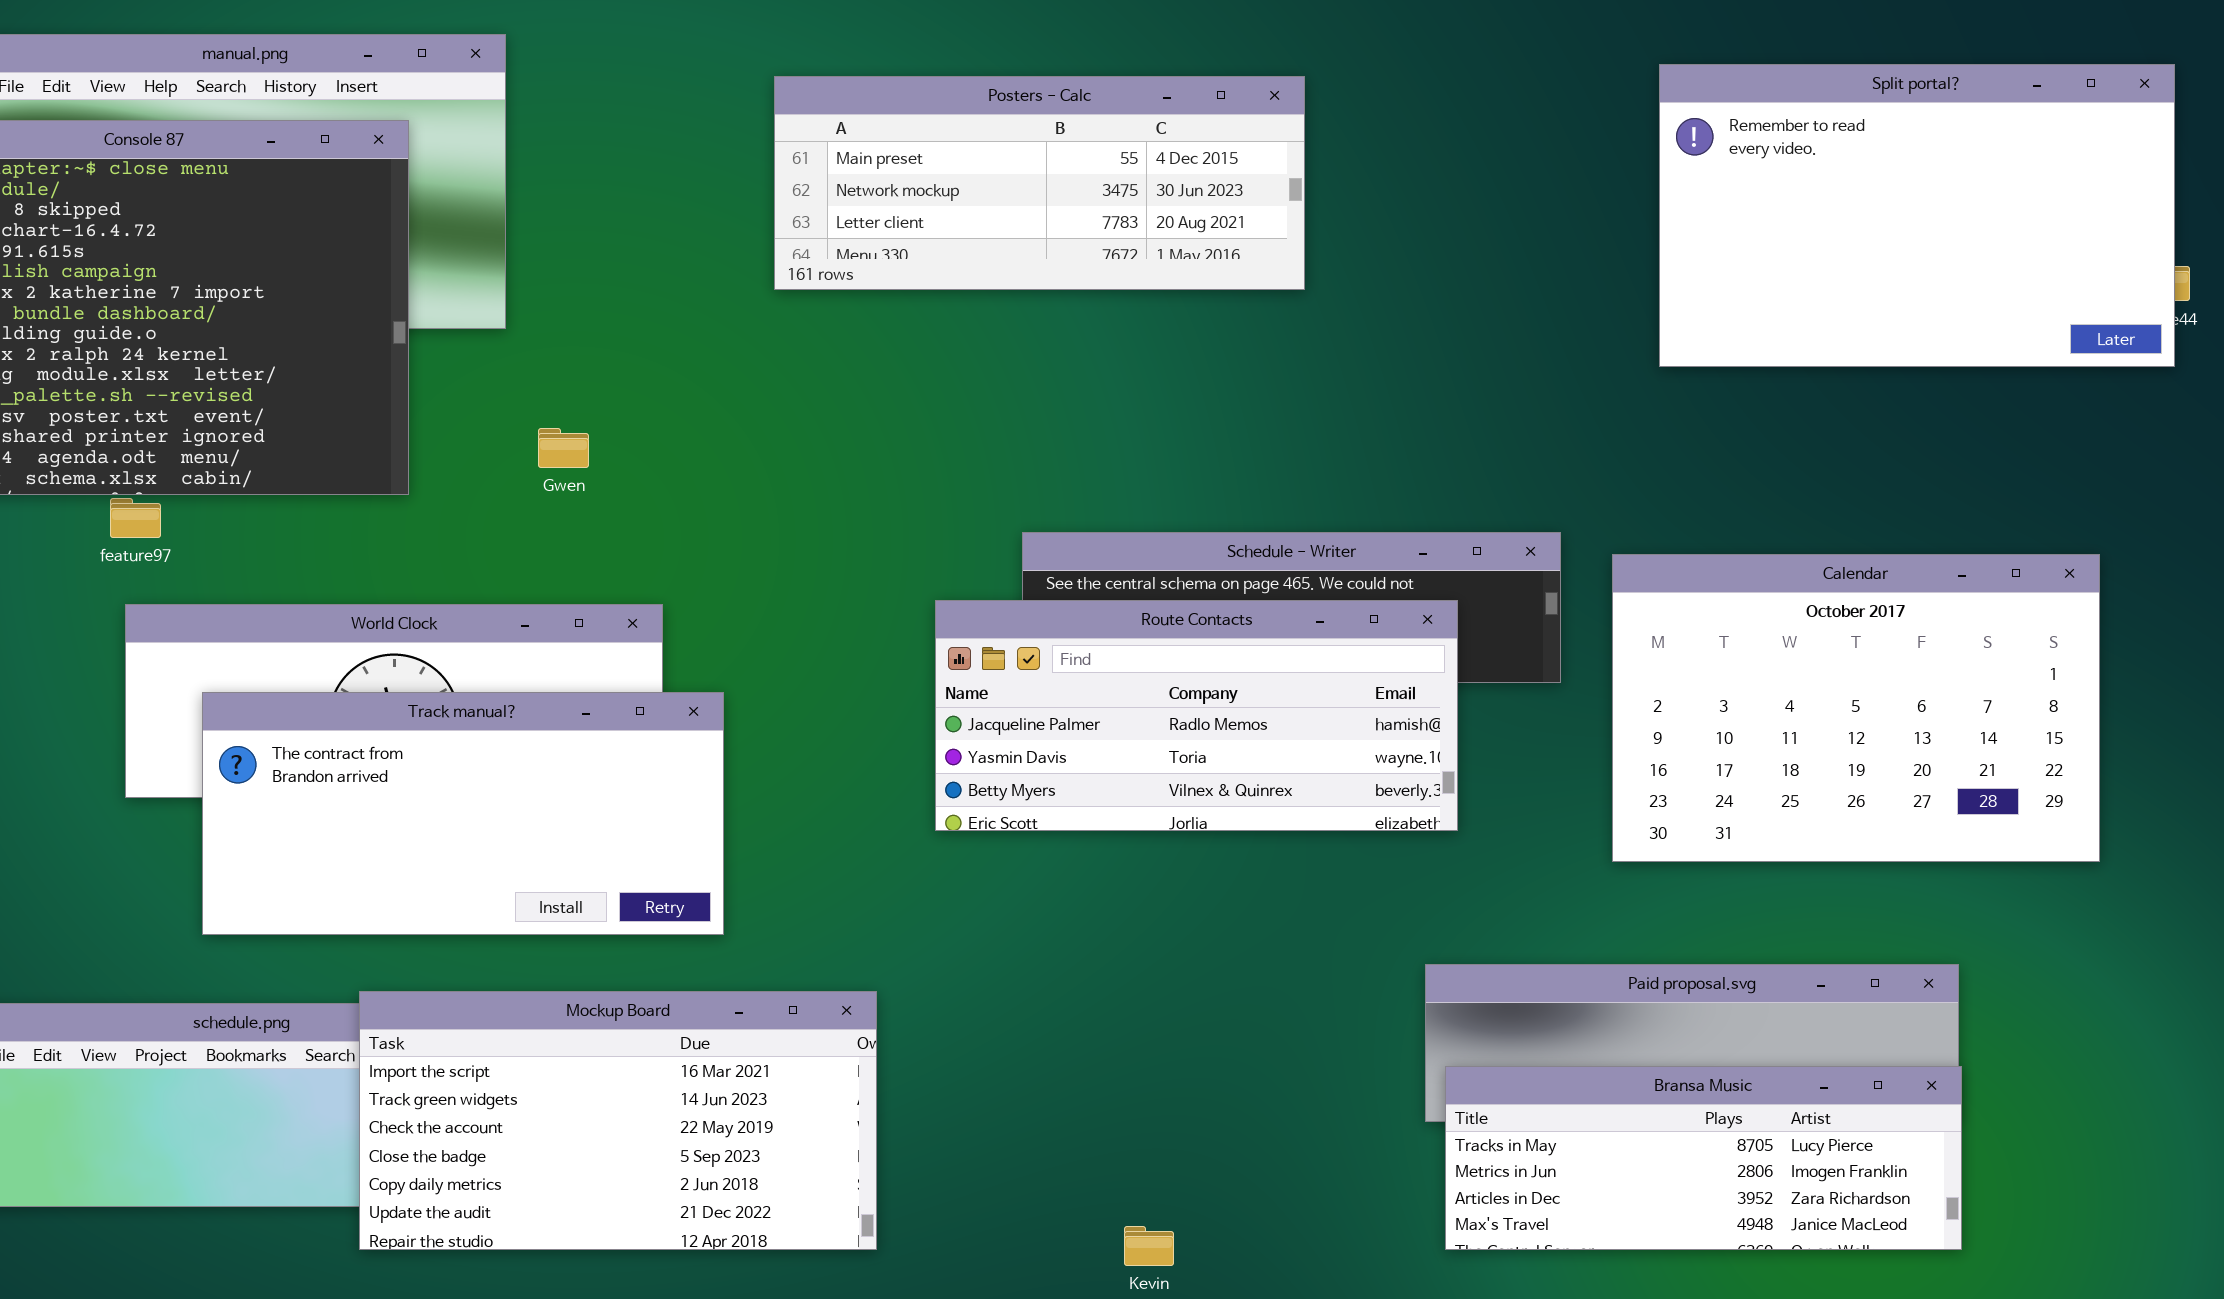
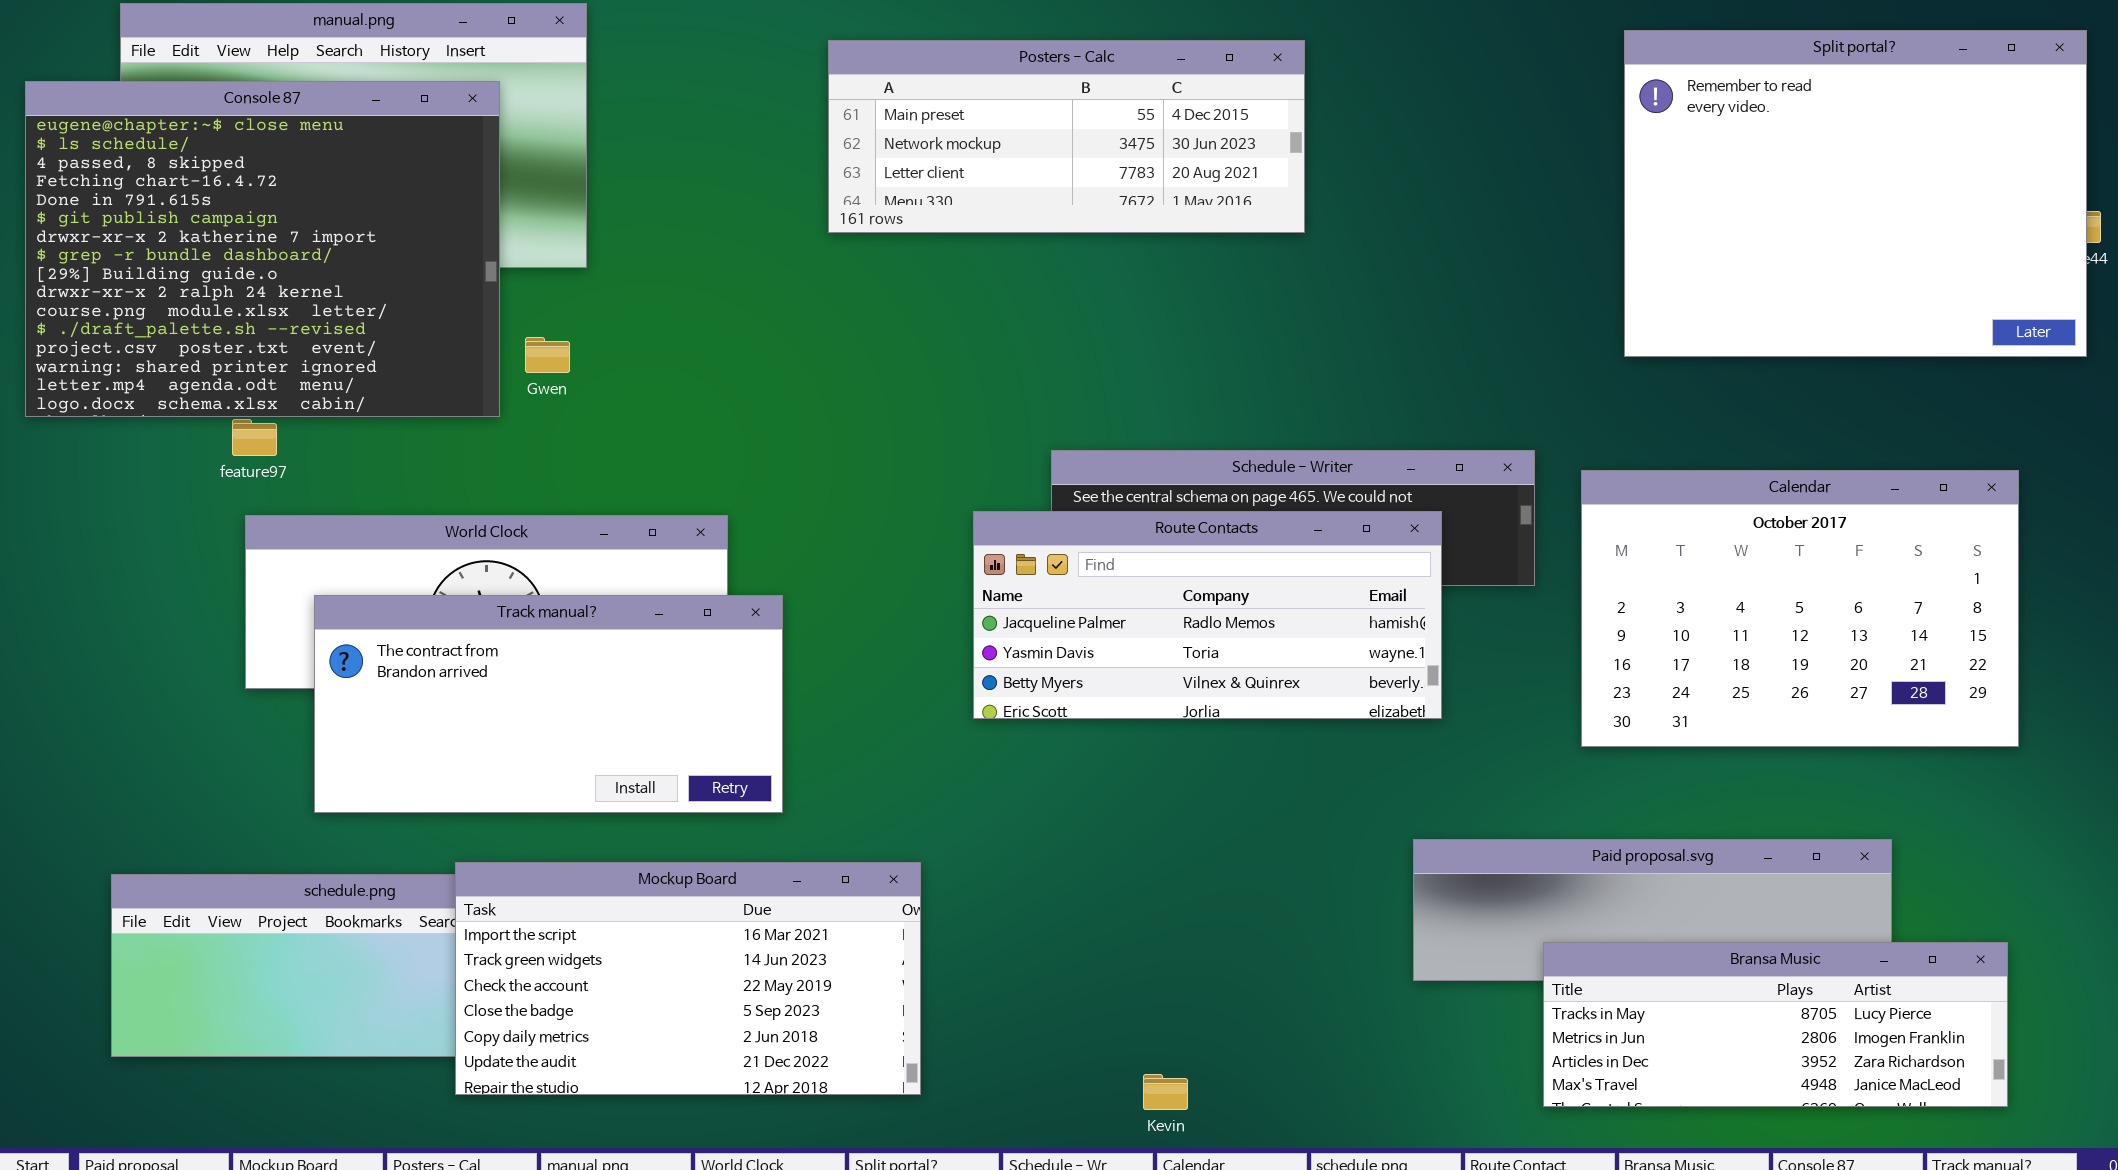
Split portal?: [1659,64,2175,367] -> [1624,30,2087,357], resized
Gwen: [538,428,589,468] -> [525,337,570,373], moved
Bransa Music: [1445,1066,1962,1250] -> [1543,942,2008,1107], moved

